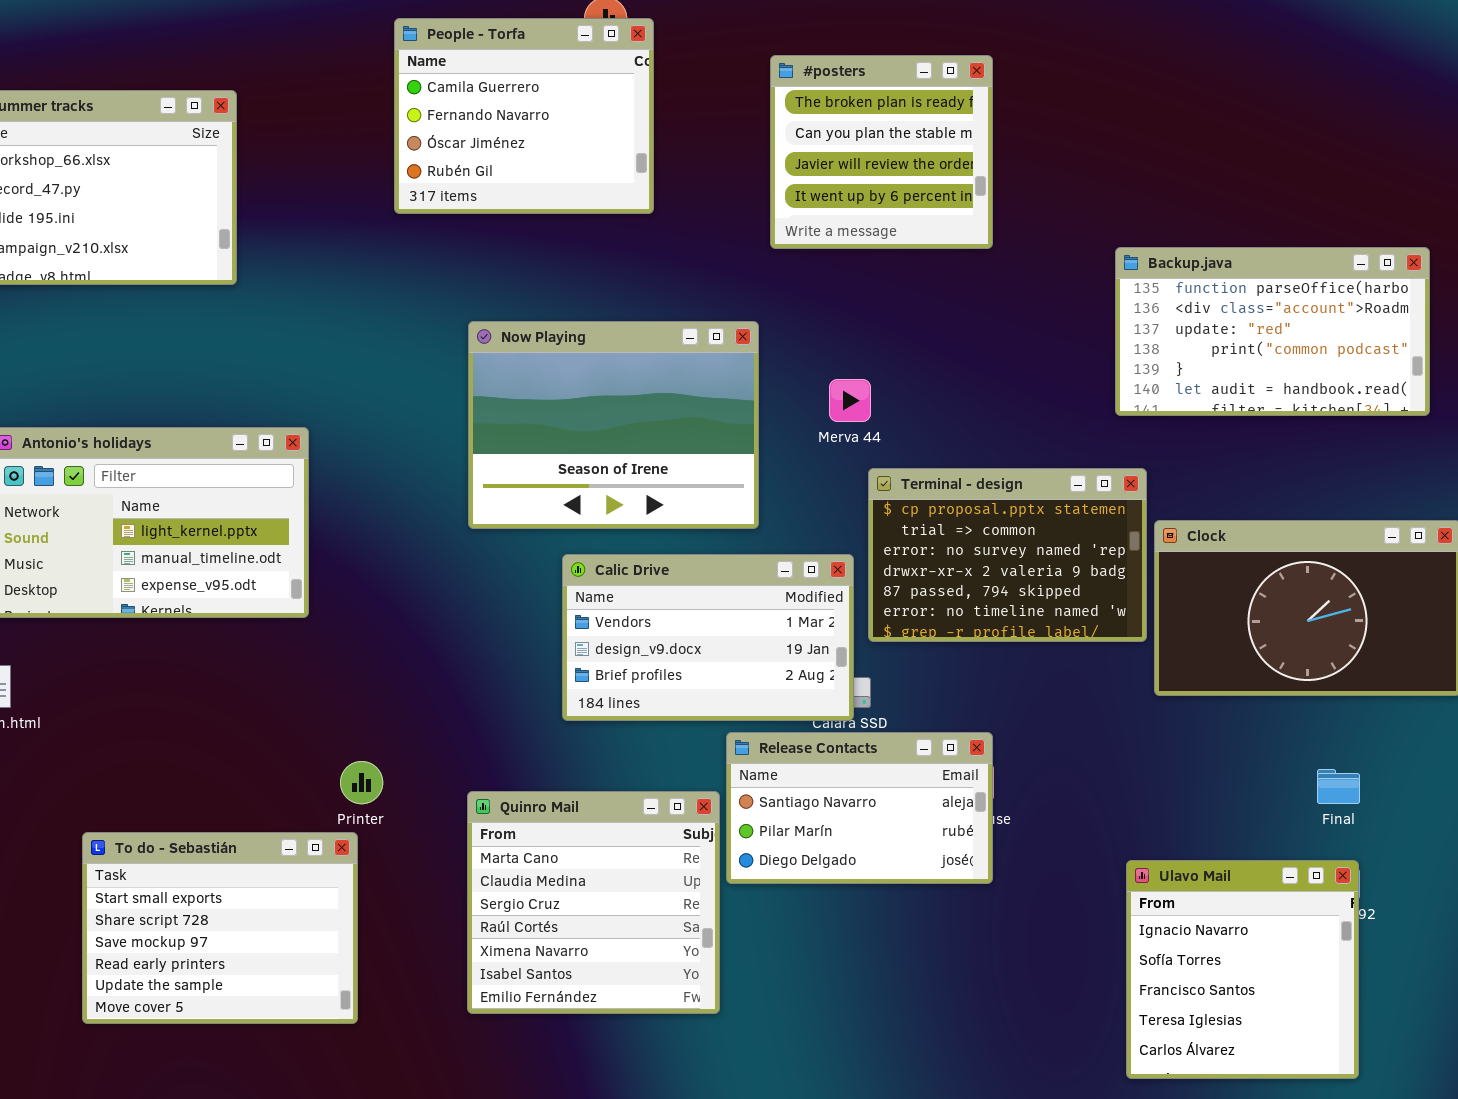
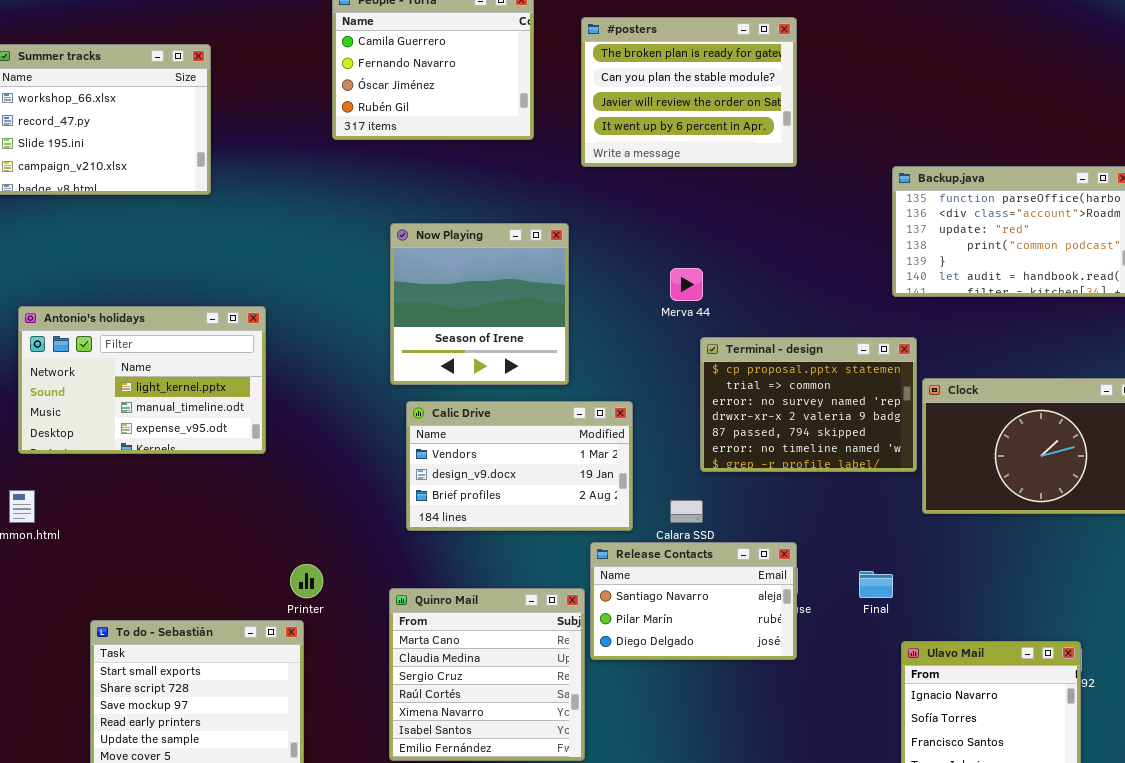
#posters: [770,55,993,249] -> [581,17,797,167], resized
Now Playing: [468,321,759,529] -> [390,223,569,385], resized
Calic Drive: [562,554,854,721] -> [406,401,633,531], moved
Final: [1317,769,1360,804] -> [859,571,893,598], moved

